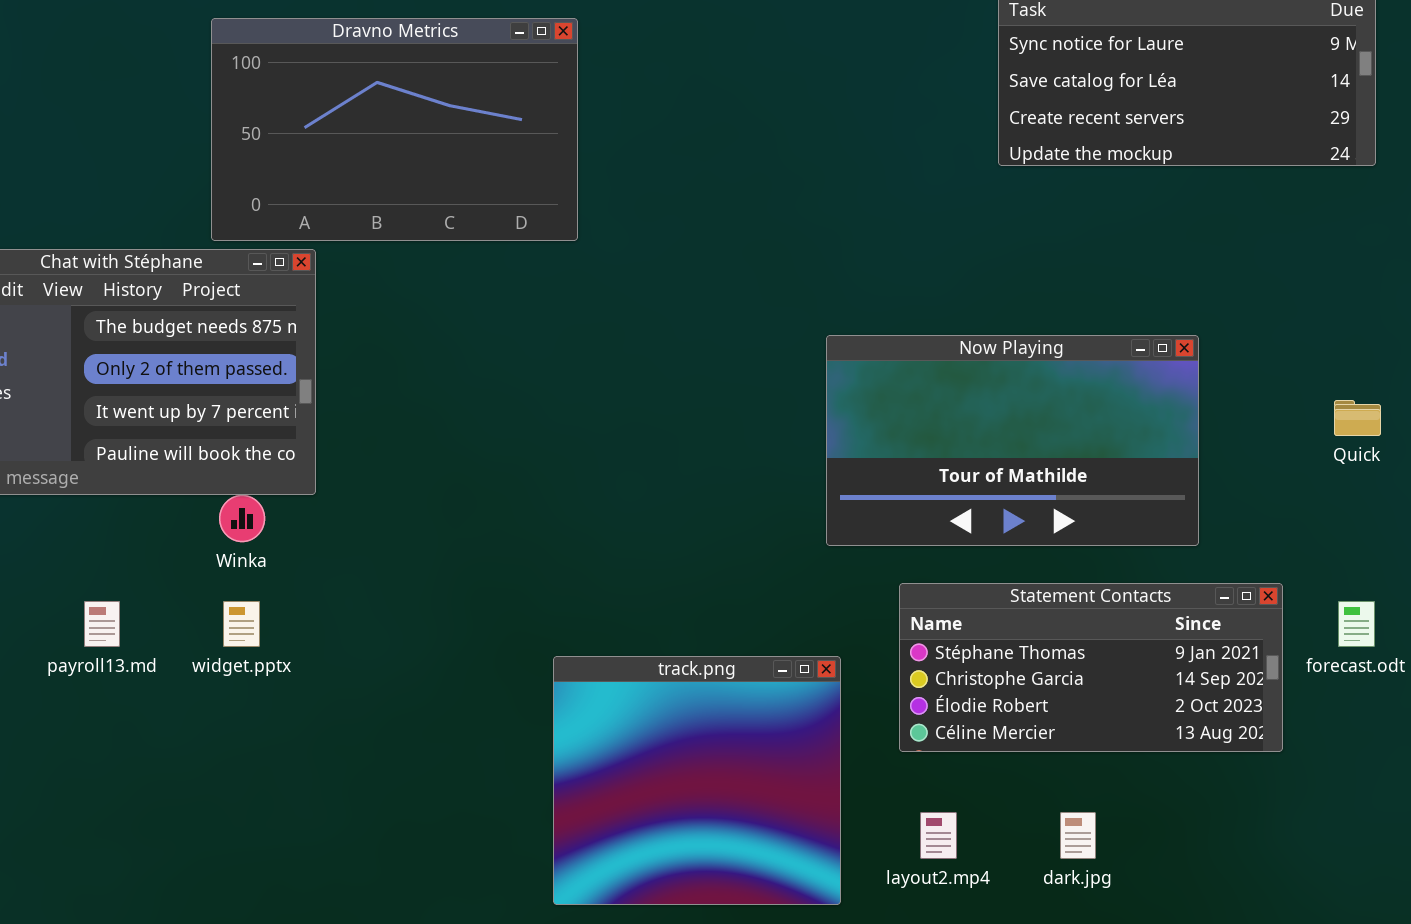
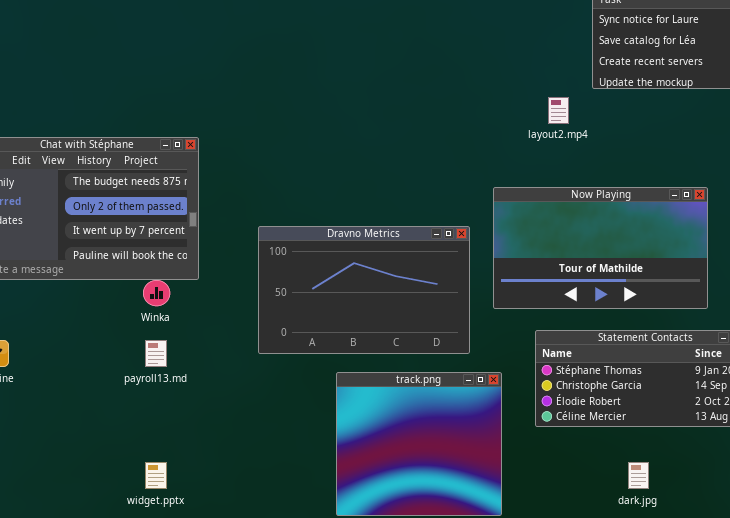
Dravno Metrics: [211,18,578,241] -> [258,226,470,354], moved
payroll13.md: [84,601,120,647] -> [145,340,167,367], moved
widget.pptx: [223,601,260,647] -> [145,462,167,489], moved
layout2.mp4: [920,812,957,859] -> [548,97,569,124], moved

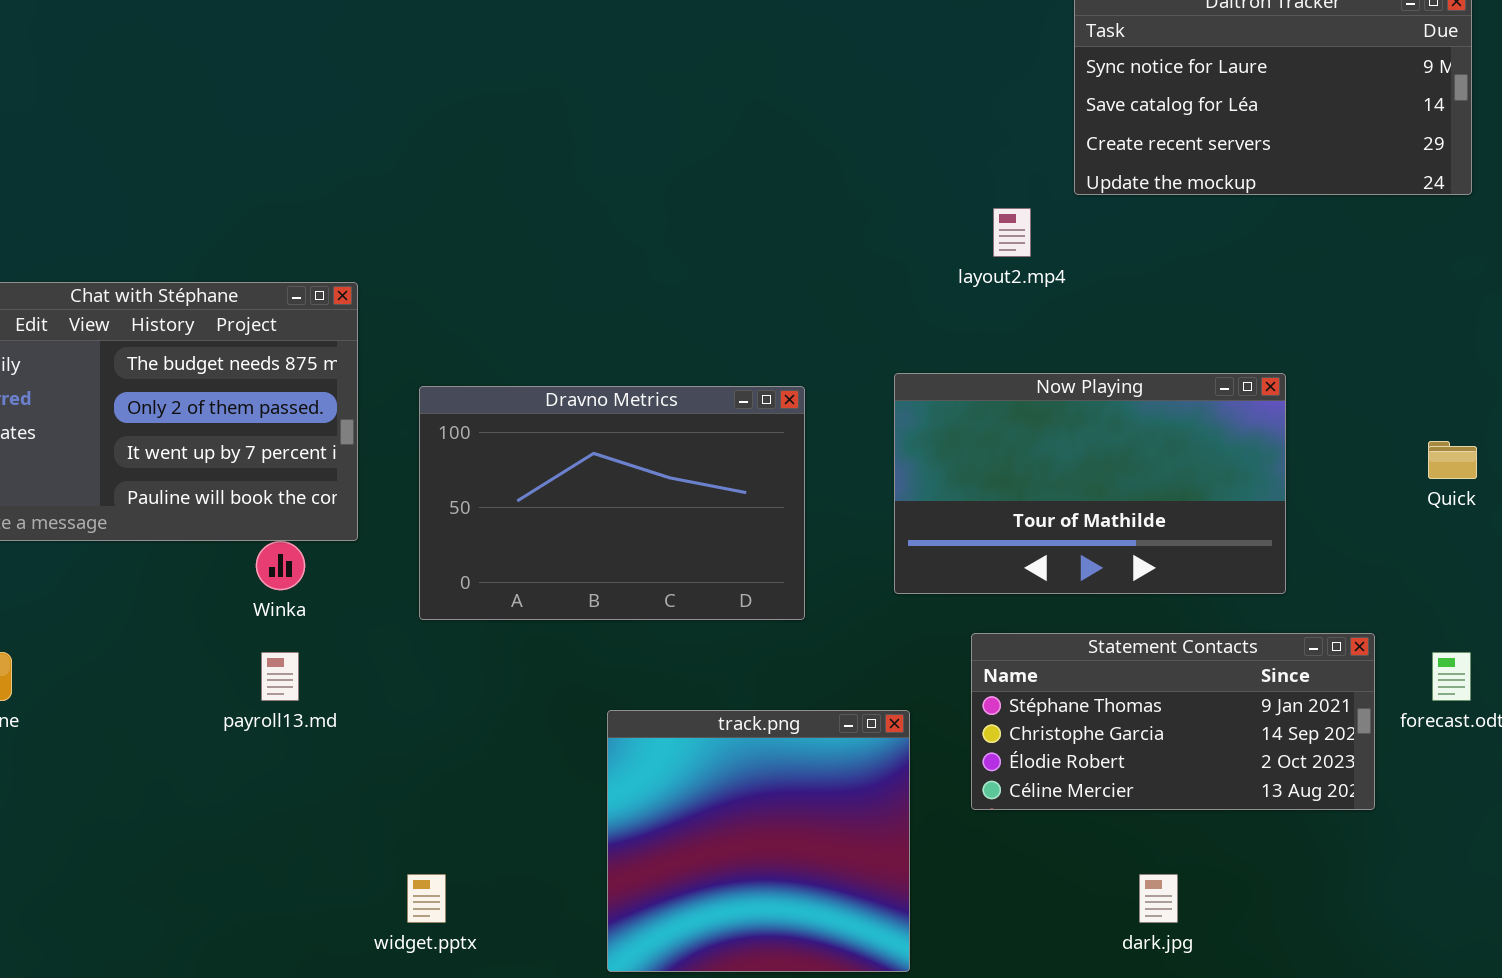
Dravno Metrics: [258,226,470,354] -> [419,386,805,620], moved
widget.pptx: [145,462,167,489] -> [407,874,446,923], moved

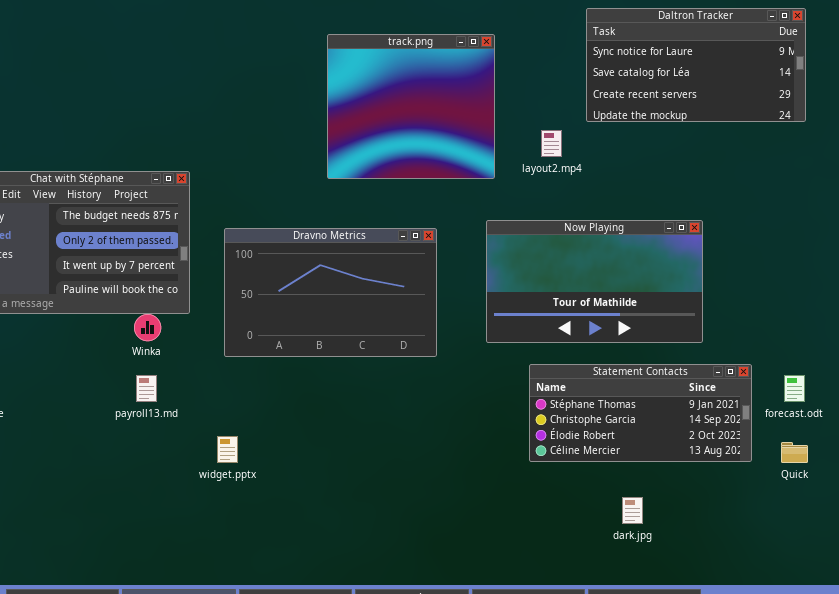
Quick: [1428,441,1477,479] -> [781,442,808,463], moved
track.png: [607,710,910,972] -> [327,34,495,179], moved
widget.pptx: [407,874,446,923] -> [217,436,238,463], moved

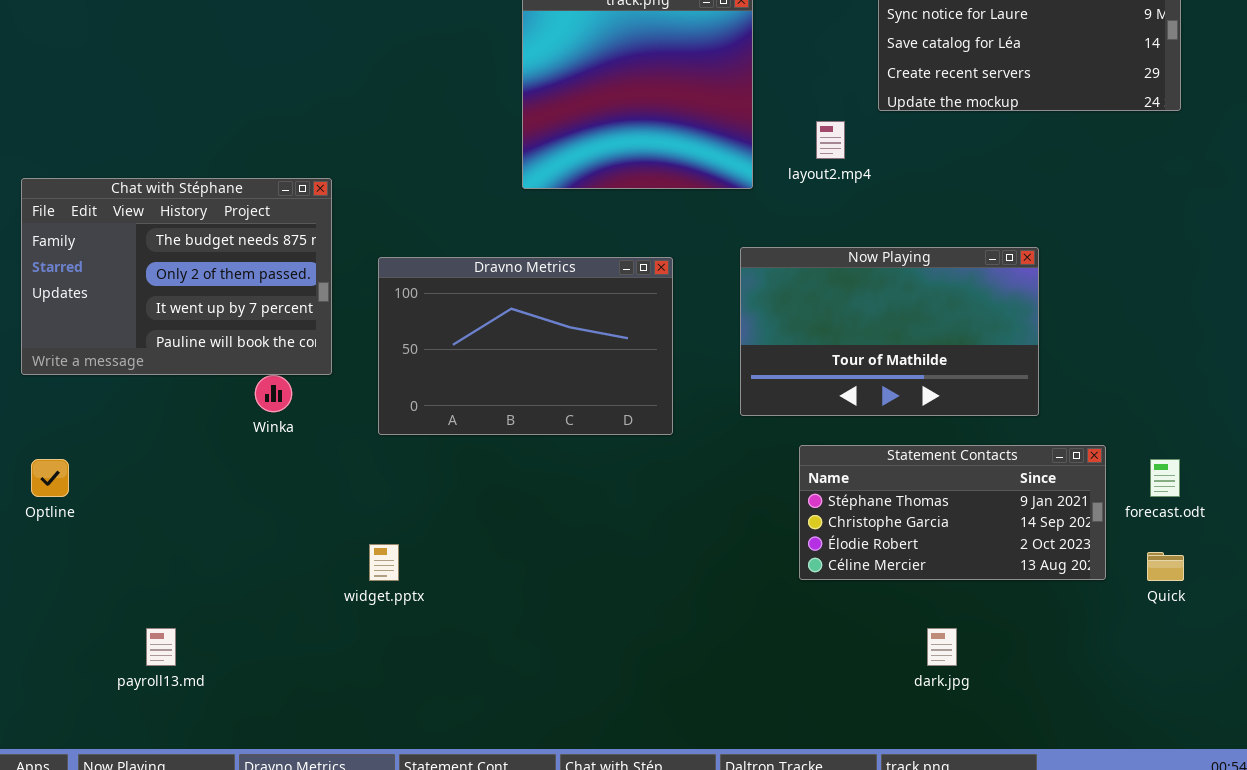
payroll13.md: [136,375,157,402] -> [146,628,176,666], moved

